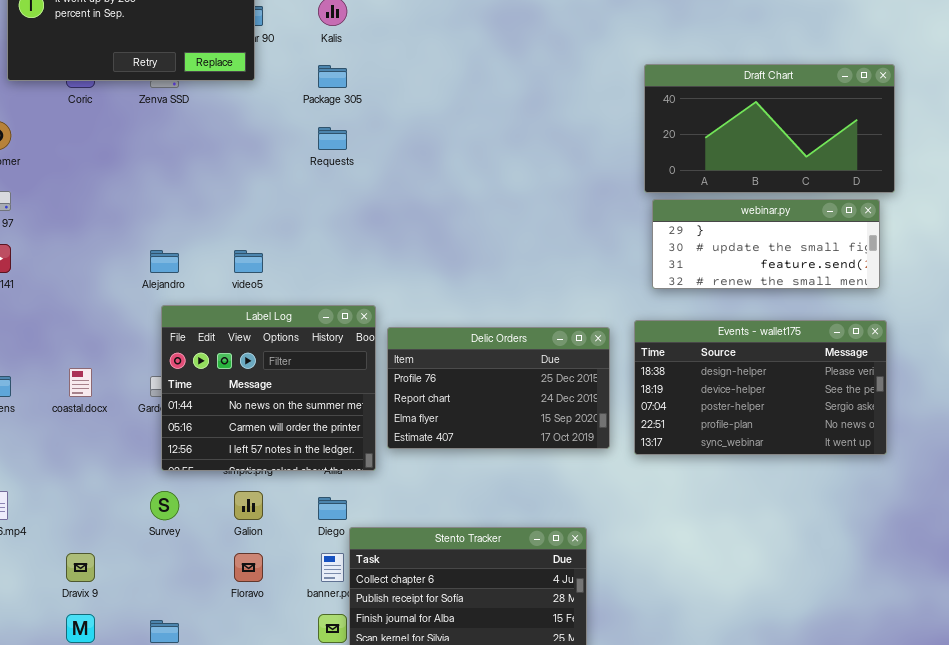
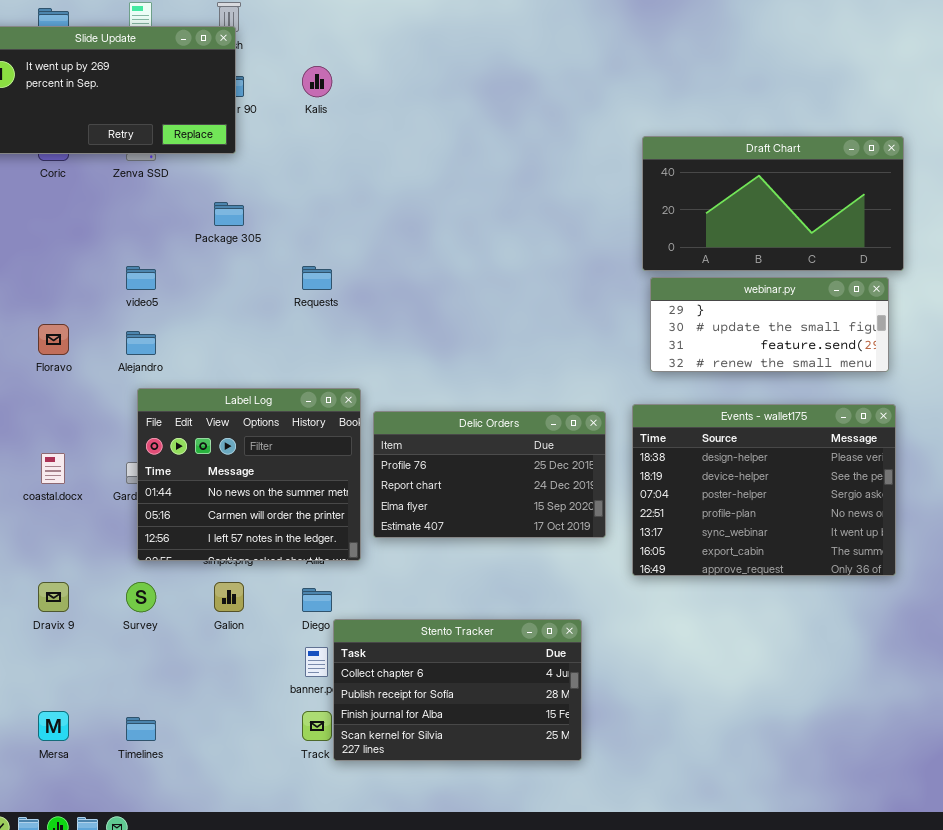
Package 305: [318,65,347,88] -> [214,202,244,226], moved
Requests: [318,127,347,150] -> [302,266,332,290], moved
video5: [234,250,263,273] -> [126,266,156,290], moved
Events - wallet175: [634,320,887,455] -> [632,404,896,576], resized
Dravix 9: [66,553,95,582] -> [38,582,69,612], moved
Floravo: [234,553,263,582] -> [38,324,69,355], moved

